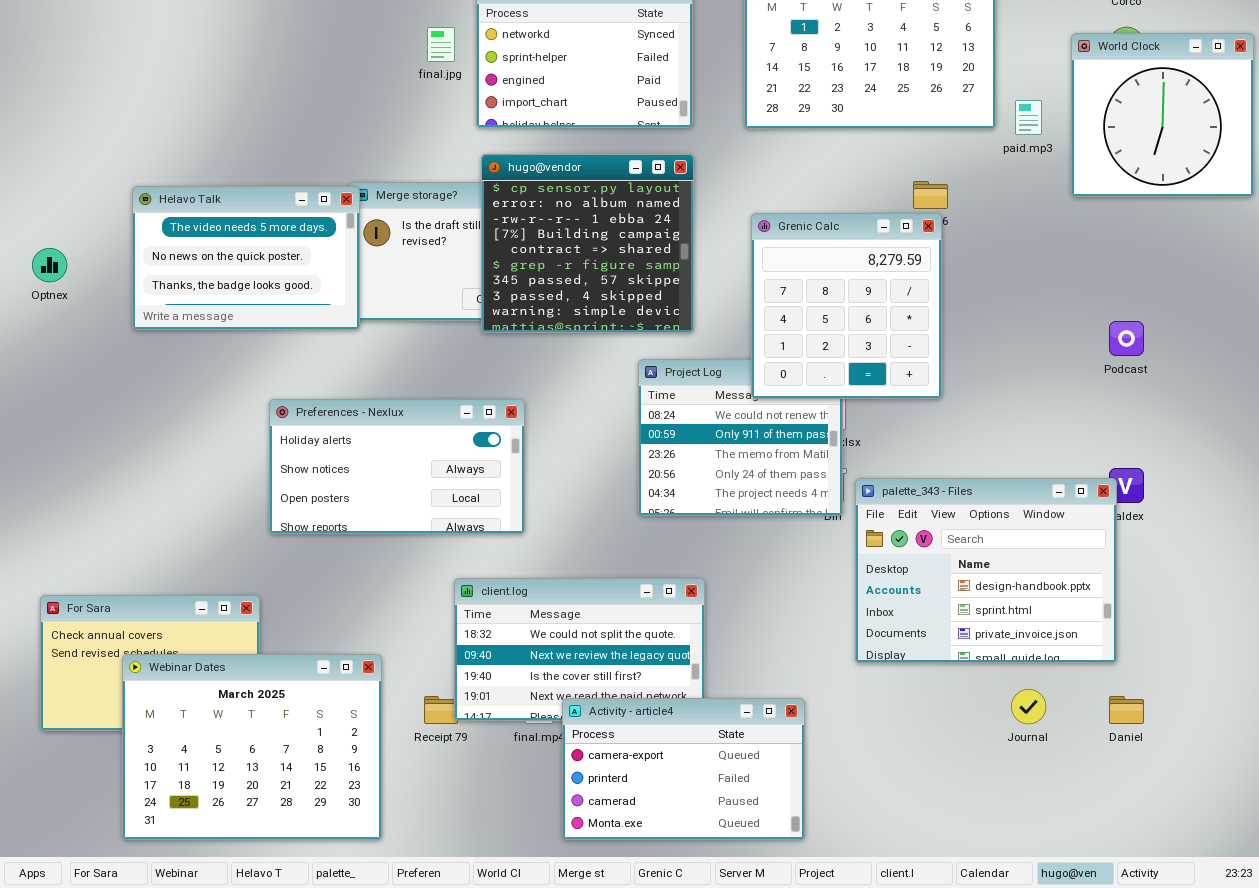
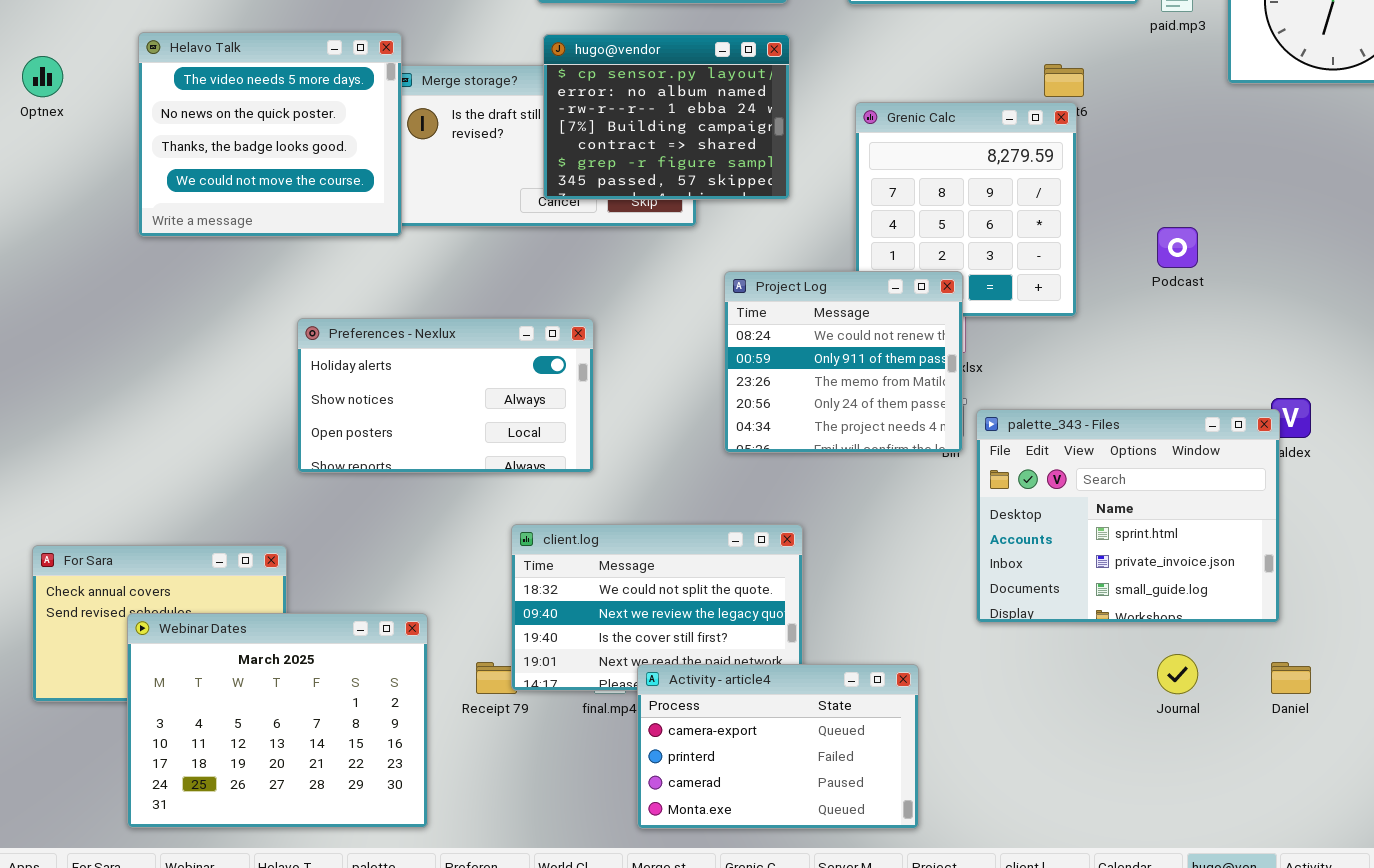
hugo@vendor: [481,154,694,333] -> [543,34,790,200], resized
Helavo Talk: [132,186,360,330] -> [138,32,402,237], resized
Optnex: [32,248,67,282] -> [22,56,63,97], moved
Podcast: [1109,321,1144,356] -> [1157,227,1198,268], moved
Project Log: [638,359,843,516] -> [724,271,963,453], raised
palette_343 - Files: [855,478,1117,663] -> [976,409,1280,623], scrolled down 1 row

